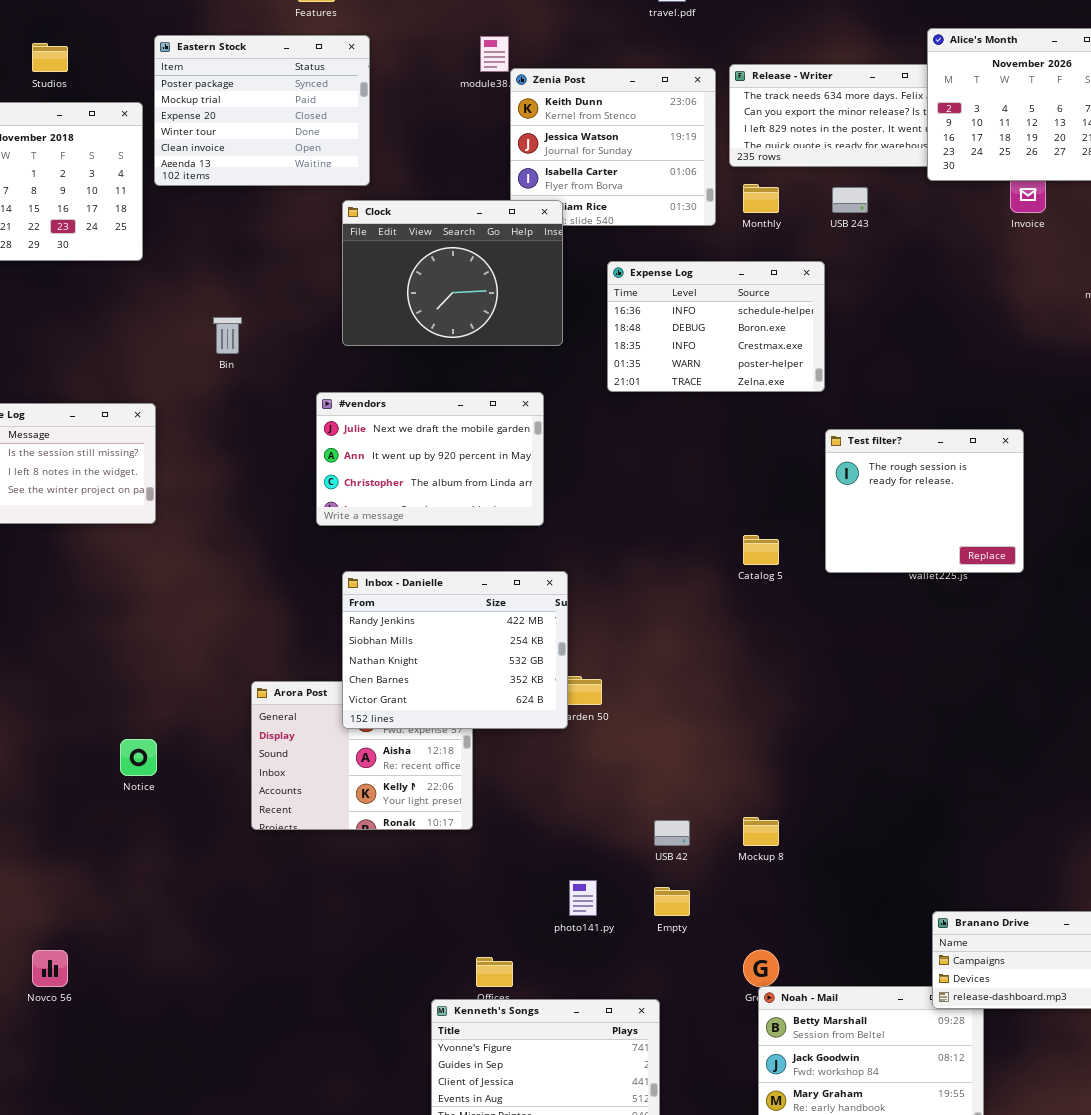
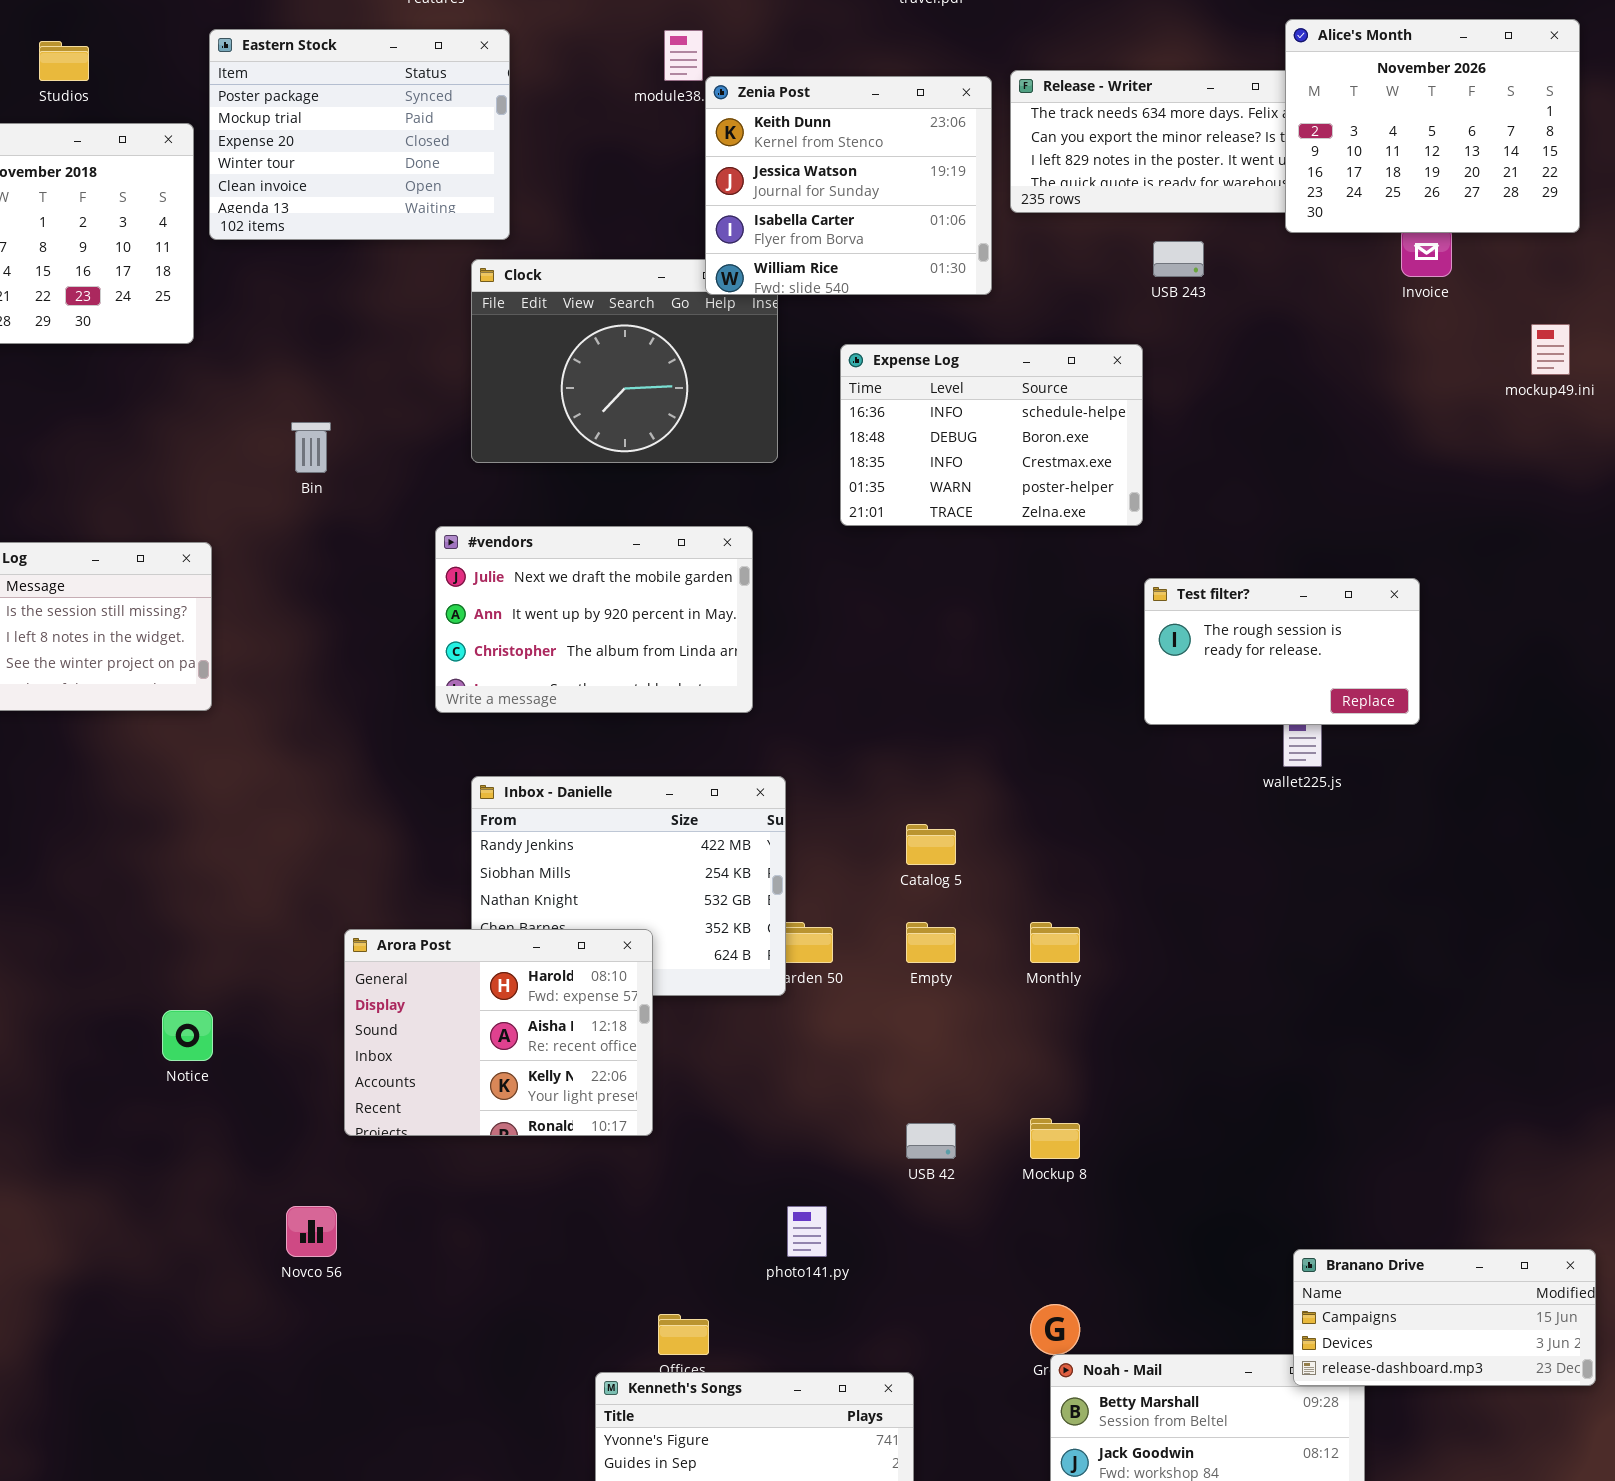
Zenia Post: [510,68,716,226] -> [705,76,992,295], raised
Monthly: [743,184,779,213] -> [1030,922,1080,963], moved
Test filter?: [825,429,1024,573] -> [1144,578,1420,725], resized
Catalog 5: [743,535,779,565] -> [906,824,956,865], moved
Arora Post: [251,681,473,830] -> [344,929,653,1136], raised
Empty: [654,887,690,916] -> [906,922,956,963], moved
Novco 56: [32,950,68,987] -> [286,1206,337,1257], moved

